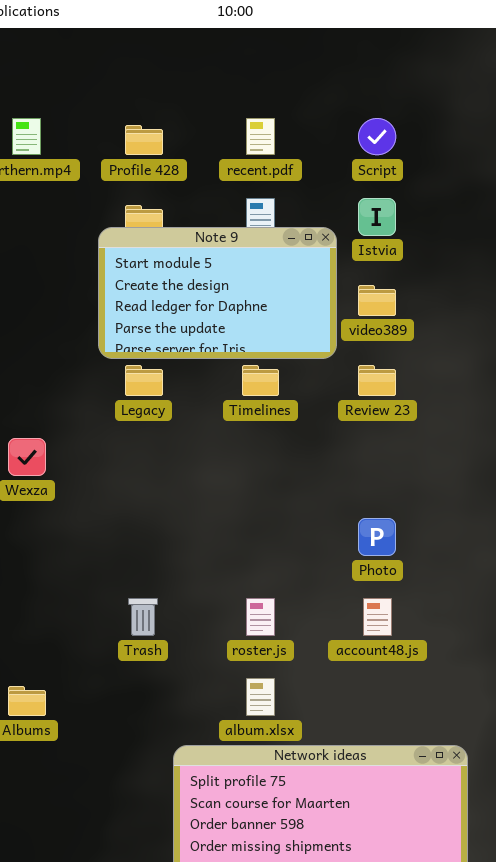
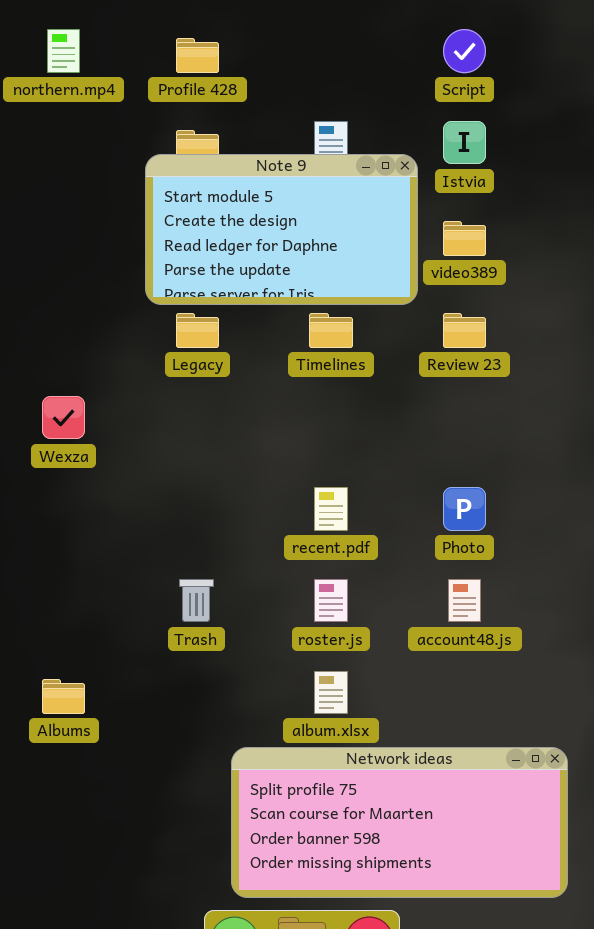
recent.pdf: [246,118,275,155] -> [314,487,348,531], moved

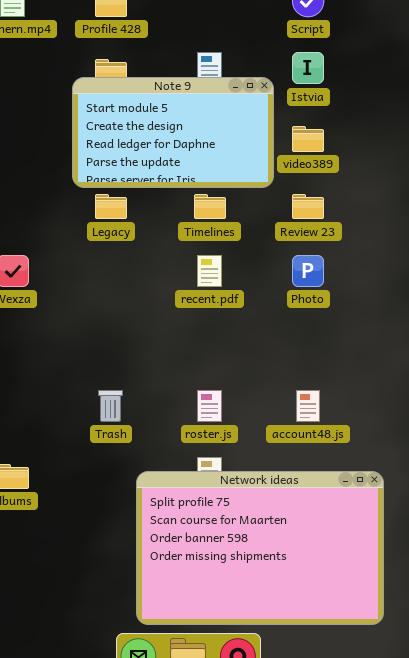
recent.pdf: [314,487,348,531] -> [197,255,222,287], moved
Photo: [443,487,486,531] -> [292,255,324,287], moved
Network ideas: [231,747,568,898] -> [136,471,384,625], resized

